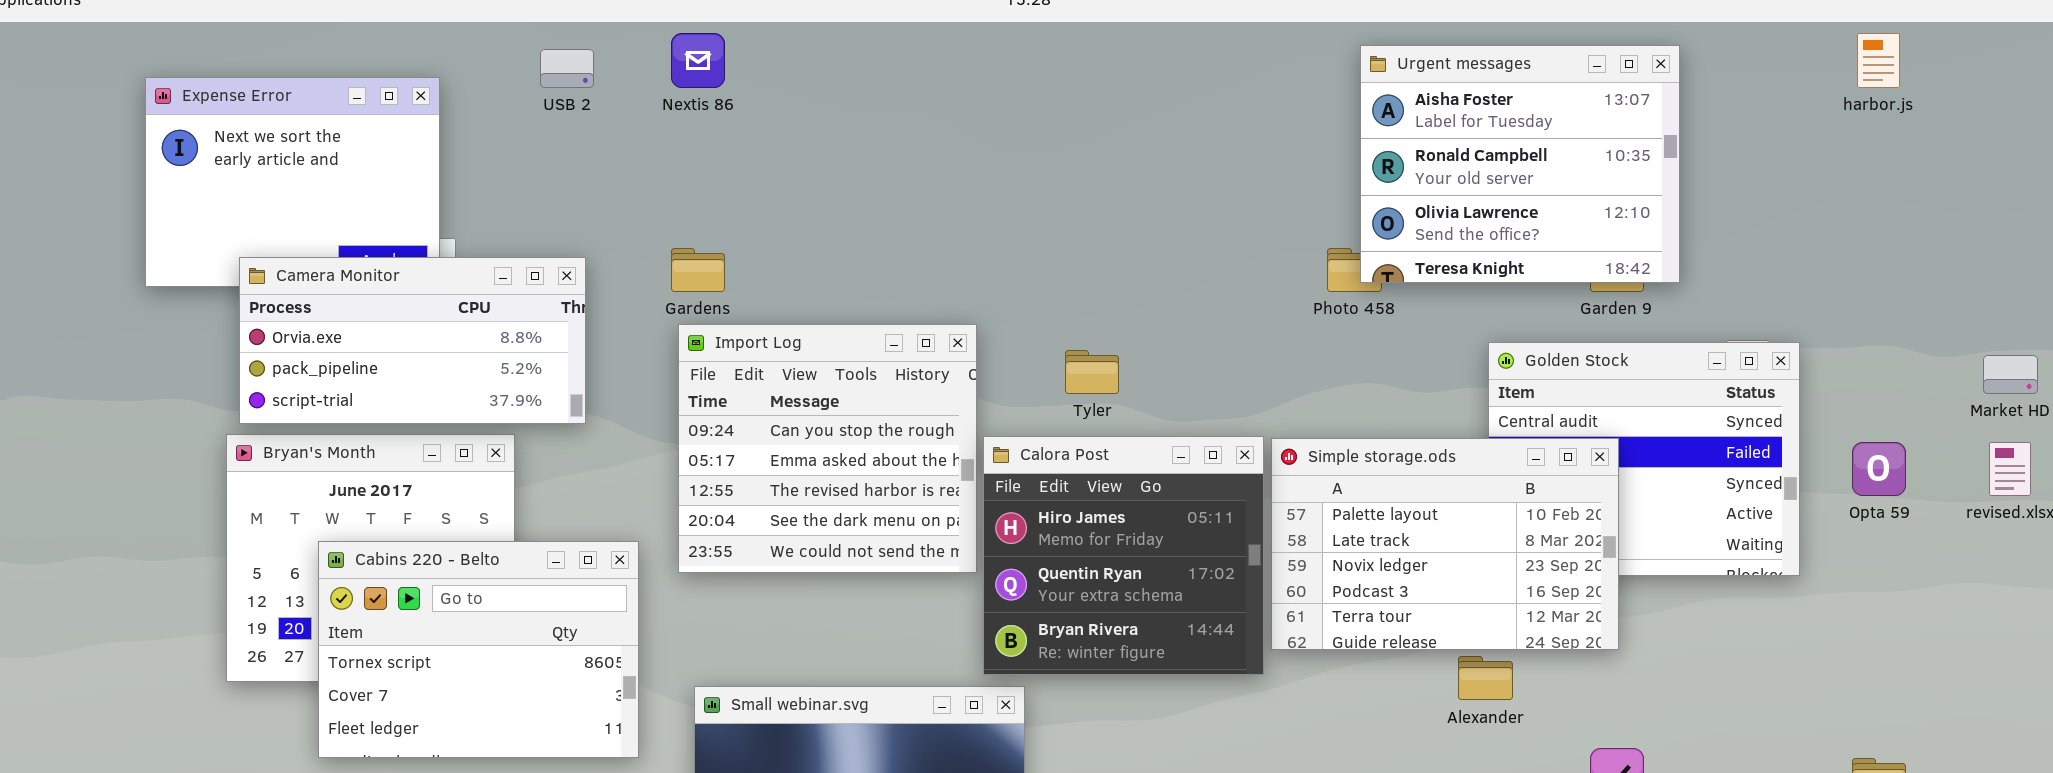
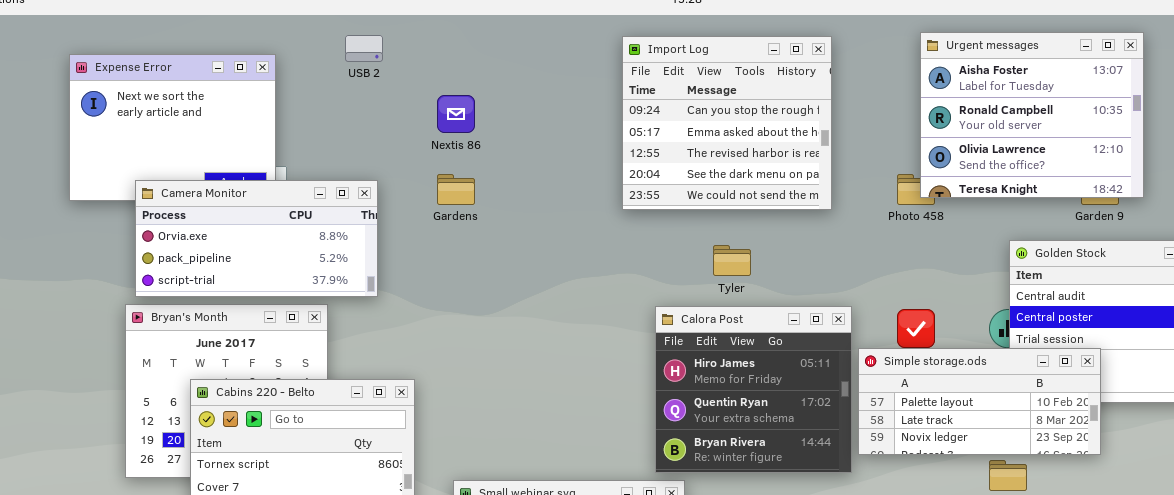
Nextis 86: [671,33,725,88] -> [437,95,475,133], moved
Import Log: [678,324,977,573] -> [622,36,832,210], moved
Simple storage.ods: [1271,438,1619,650] -> [858,348,1101,455], resized

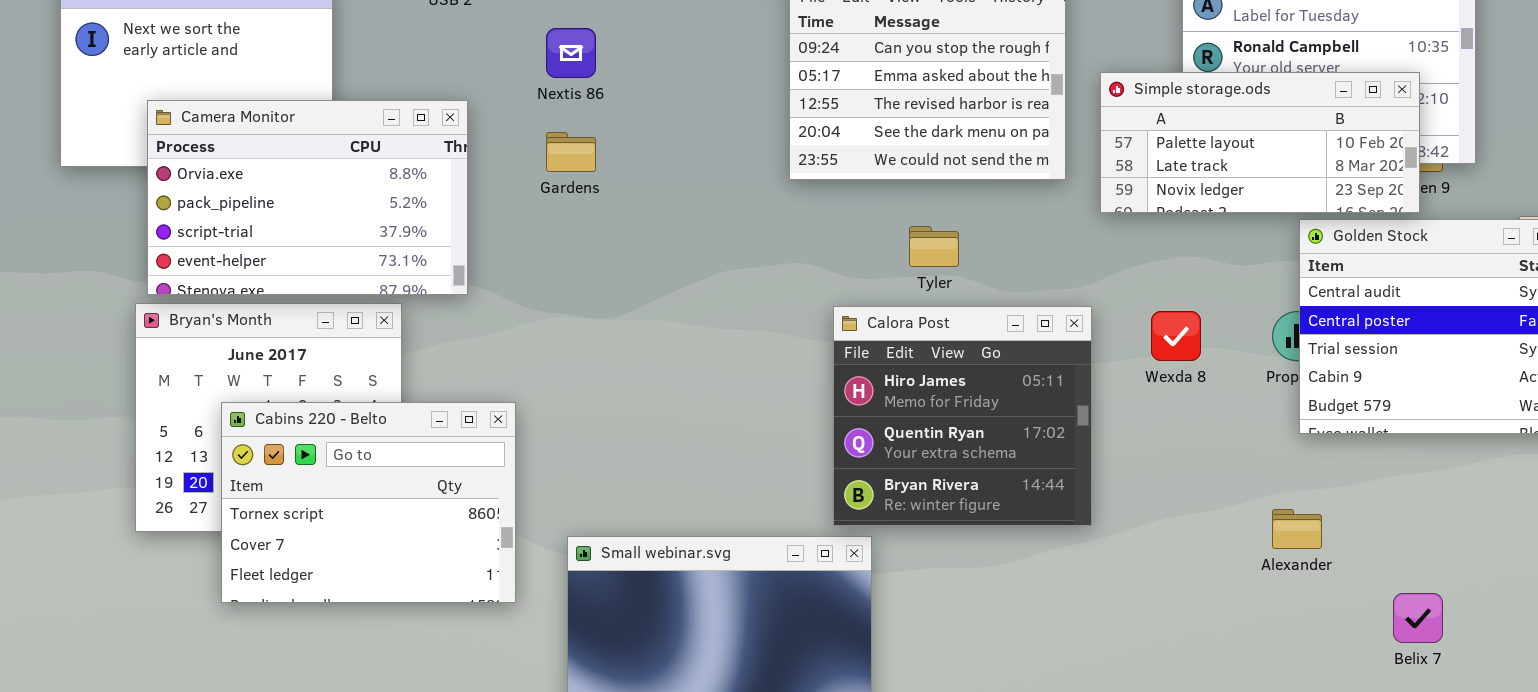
Camera Monitor: [135,180,378,297] -> [147,100,468,295], resized
Simple storage.ods: [858,348,1101,455] -> [1100,72,1420,213], moved

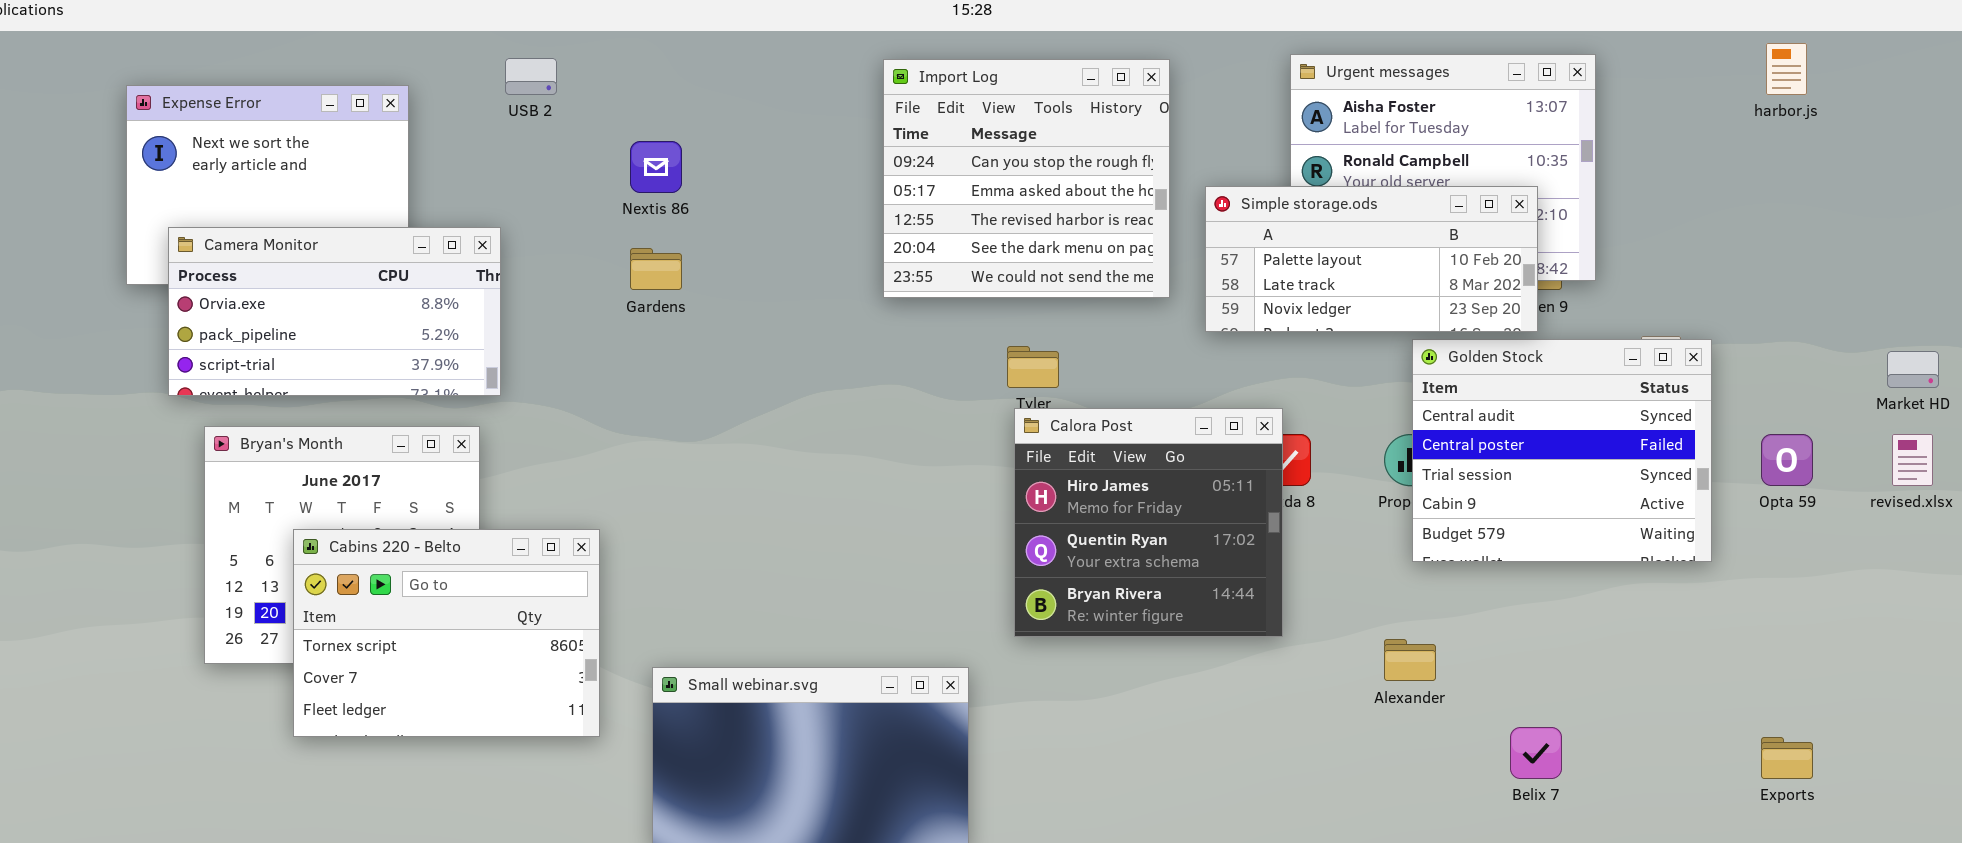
Camera Monitor: [147,100,468,295] -> [168,227,501,396], moved, resized
Calora Post: [833,306,1092,526] -> [1014,408,1283,637], moved

